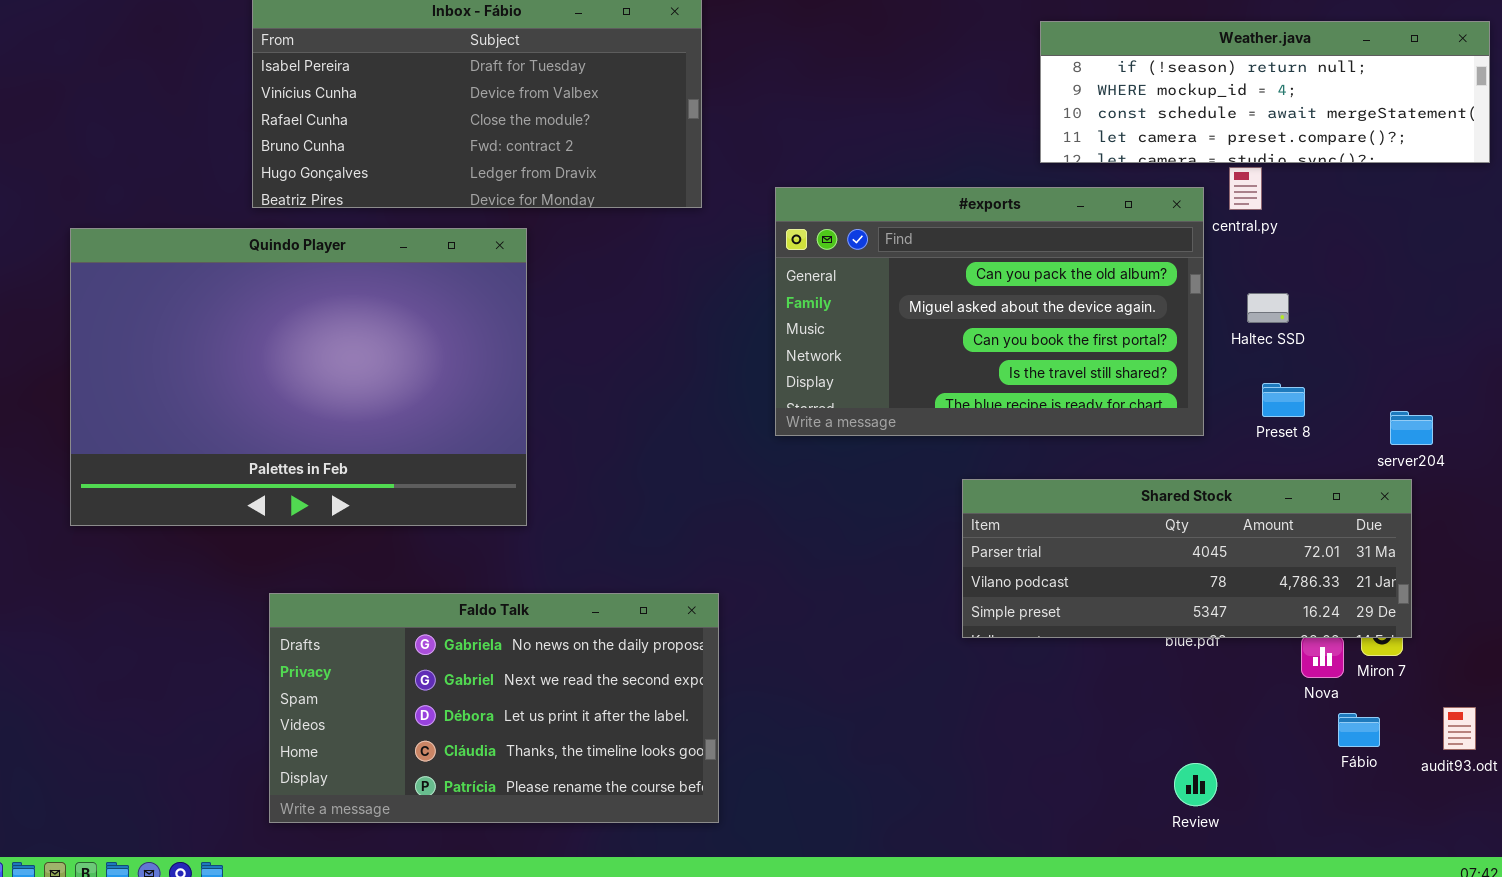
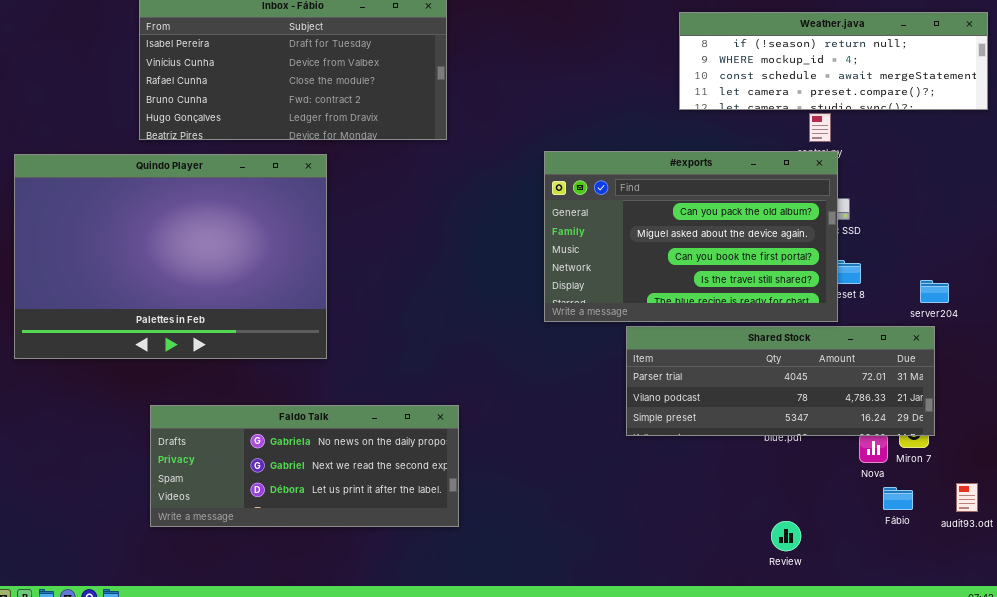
#exports: [775,187,1204,436] -> [544,151,838,322], moved
Faldo Talk: [269,593,719,823] -> [150,405,459,527], resized

